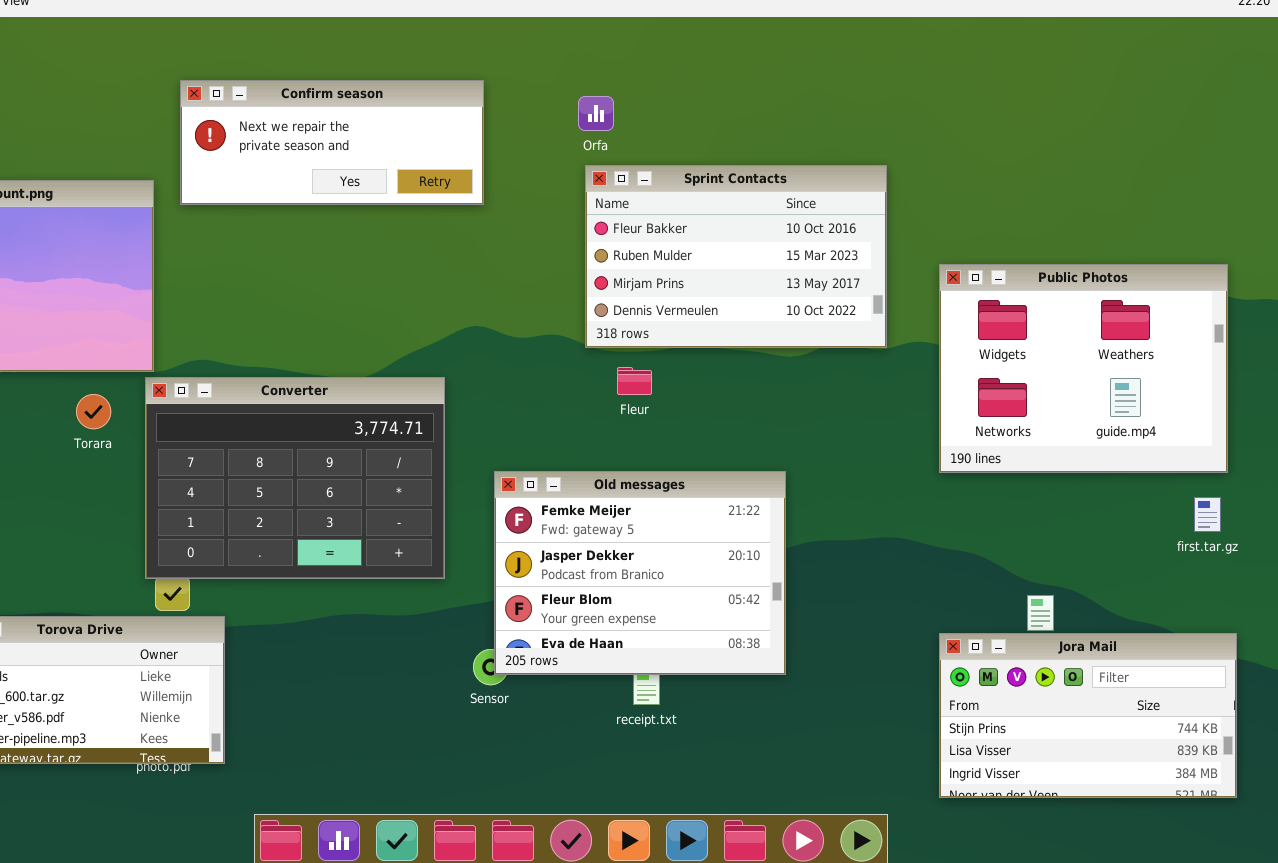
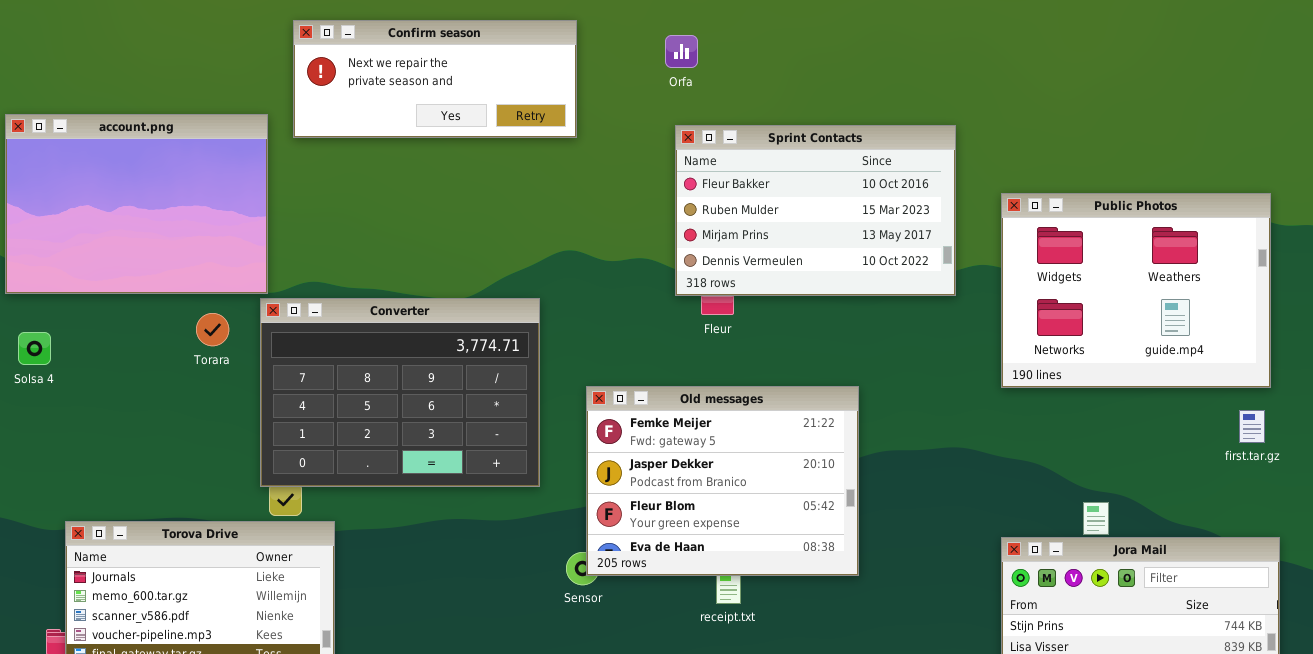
Sprint Contacts: [585,165,887,348] -> [675,125,956,296], moved

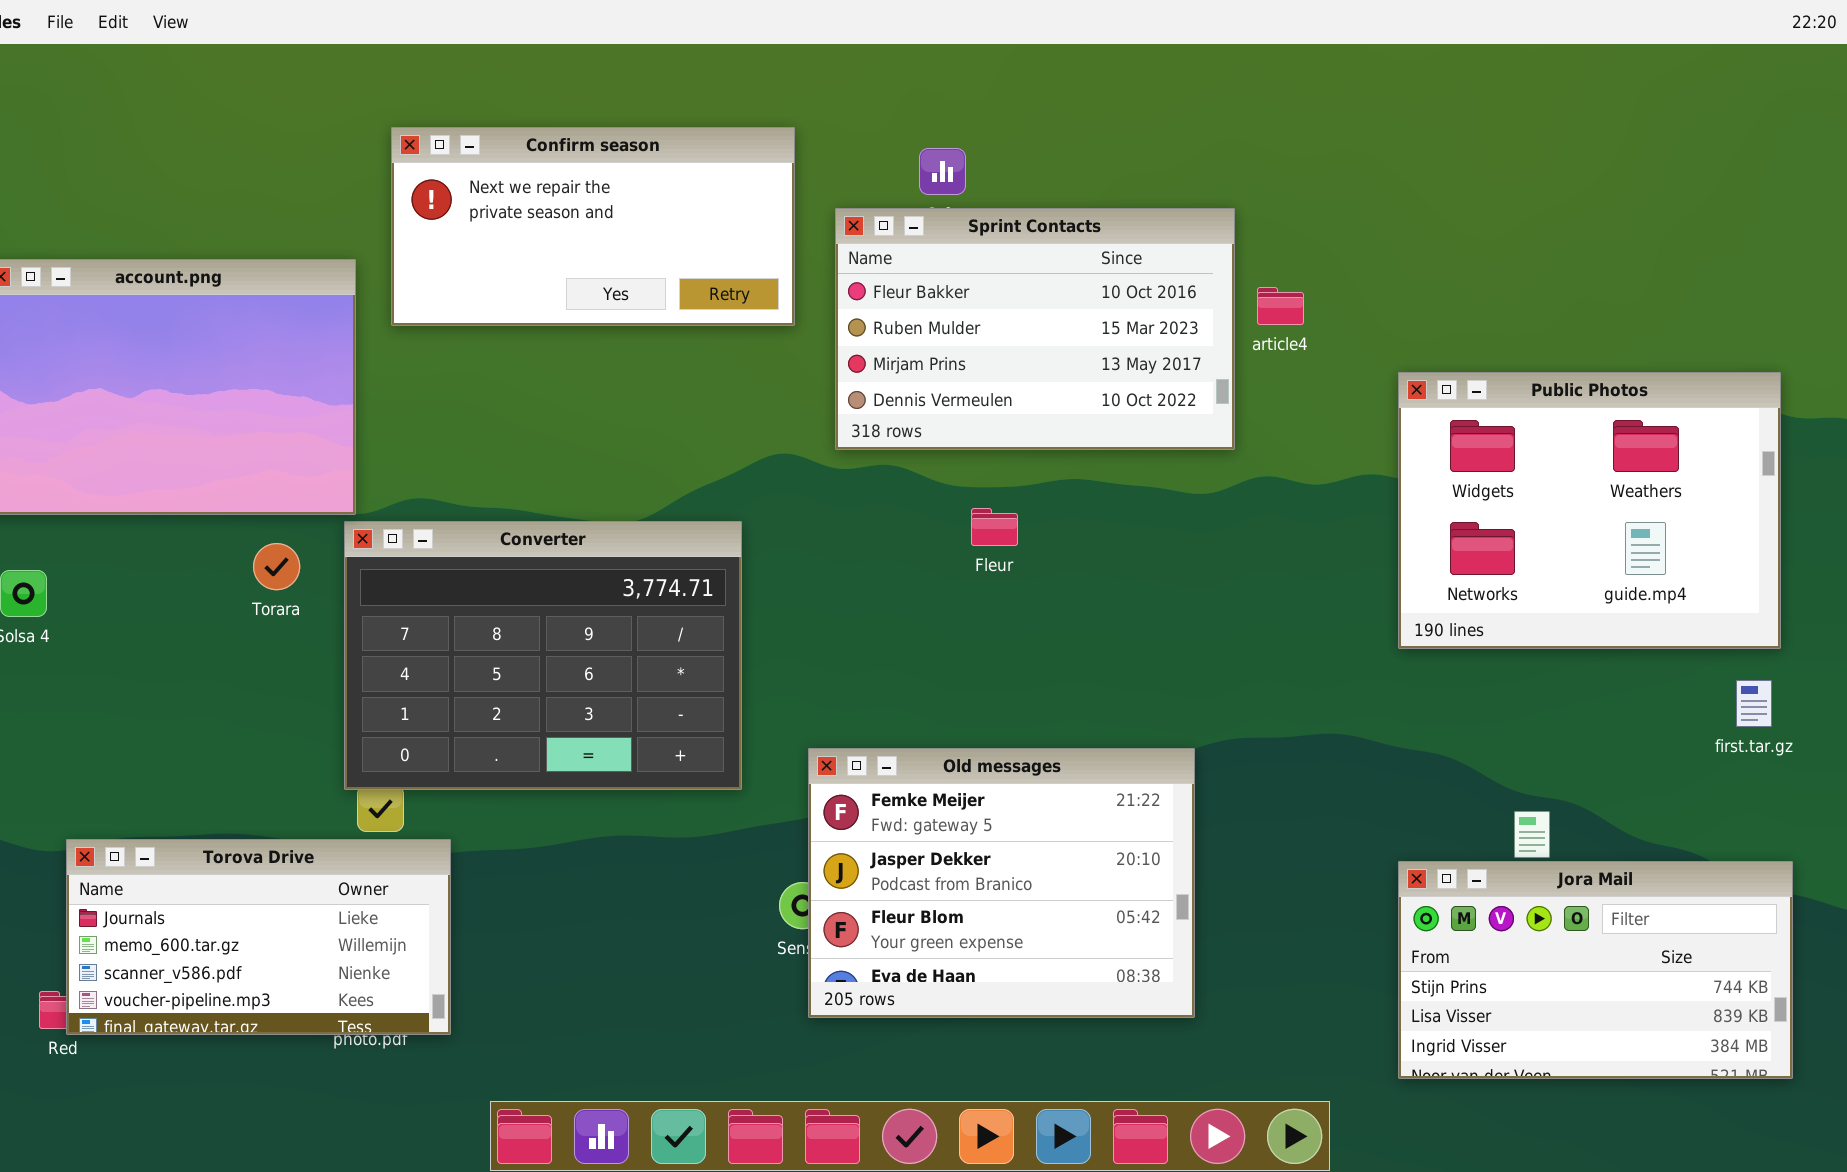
Confirm season: [293,20,577,138] -> [391,127,795,326], resized
Sprint Contacts: [675,125,956,296] -> [835,208,1235,450], moved
Old messages: [586,386,859,576] -> [808,748,1195,1018], moved

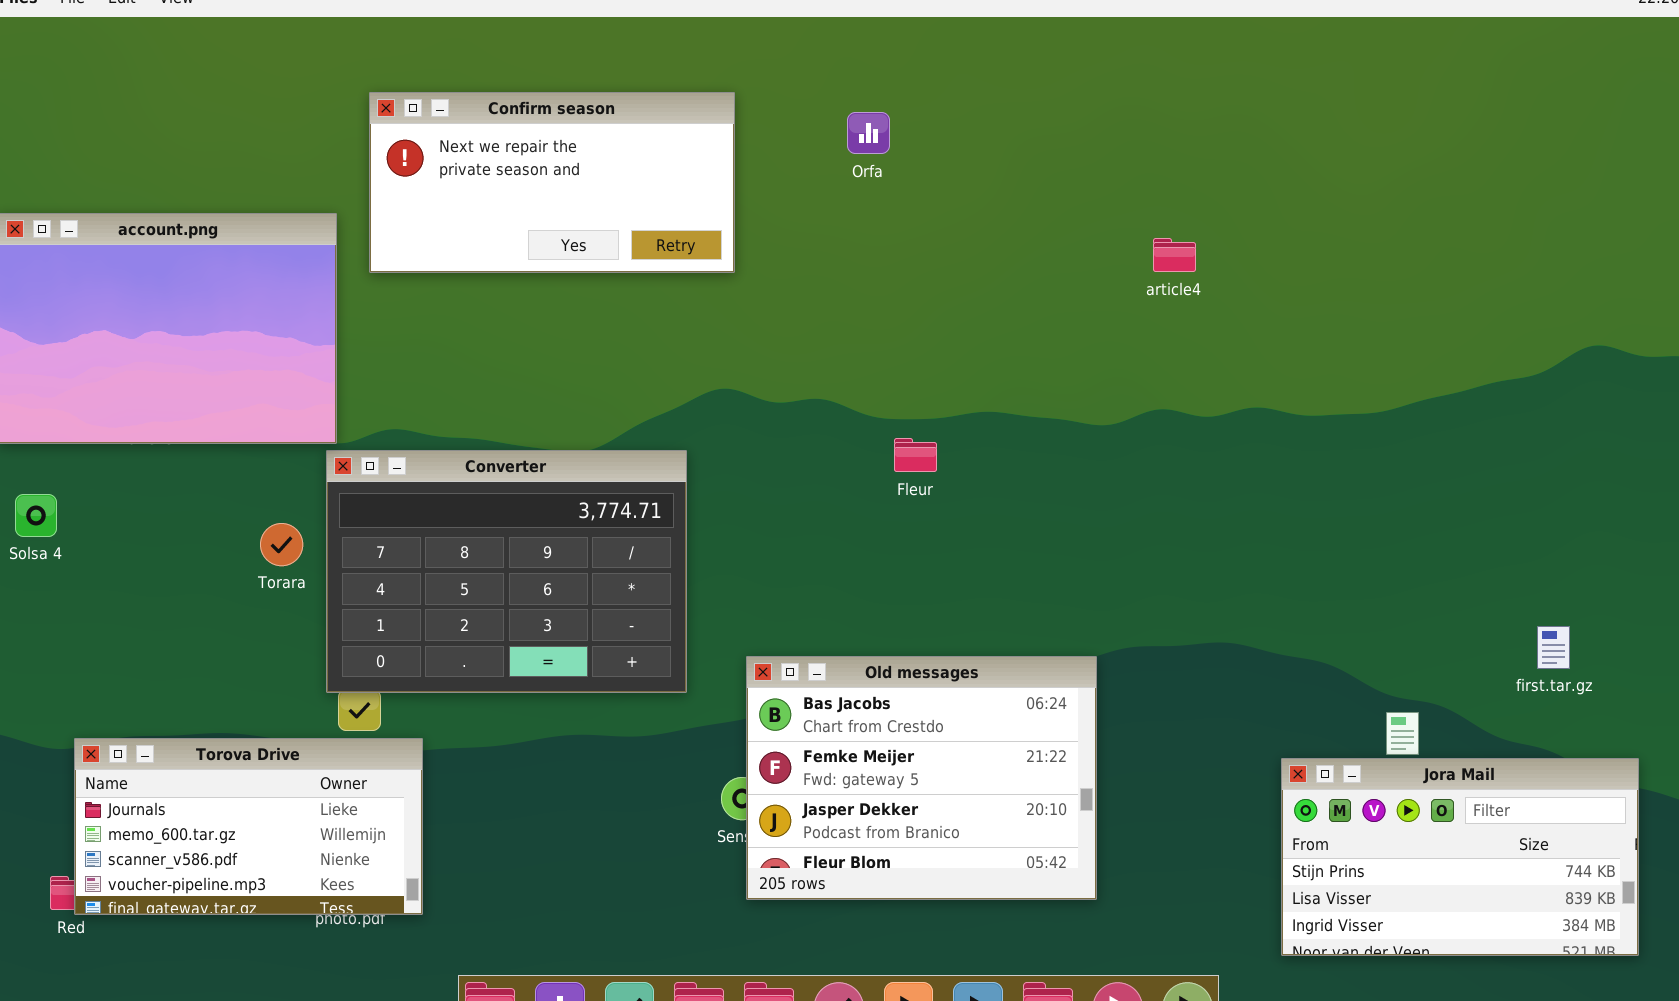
Sprint Contacts: [835,208,1235,450] -> none, closed
Public Photos: [1398,372,1781,649] -> none, closed
Torara: [253,543,300,590] -> [260,523,303,566], moved
first.tar.gz: [1736,680,1772,727] -> [1537,626,1570,669], moved
Old messages: [808,748,1195,1018] -> [746,656,1097,900], scrolled up 1 row

